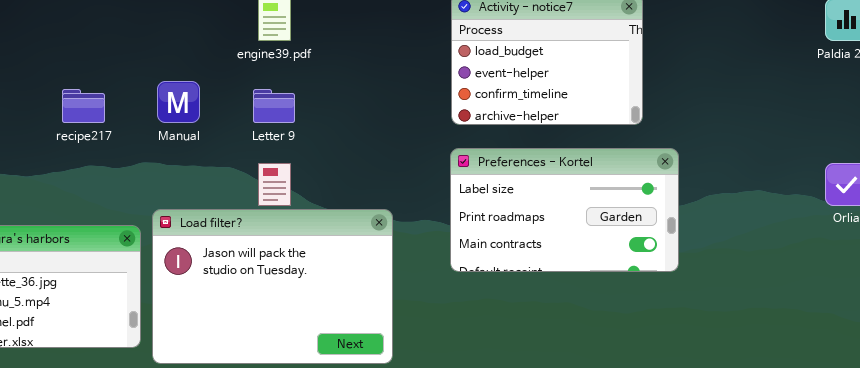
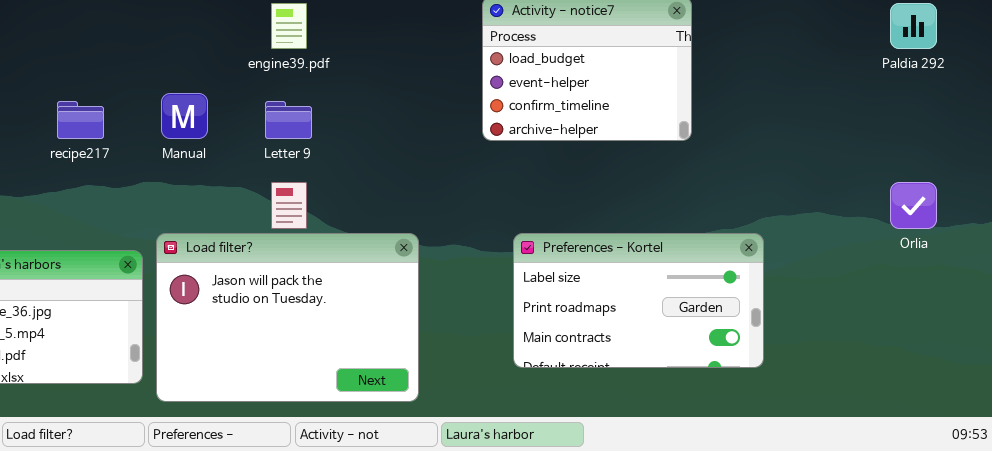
Preferences - Kortel: [450,148,679,272] -> [513,233,764,368], moved

